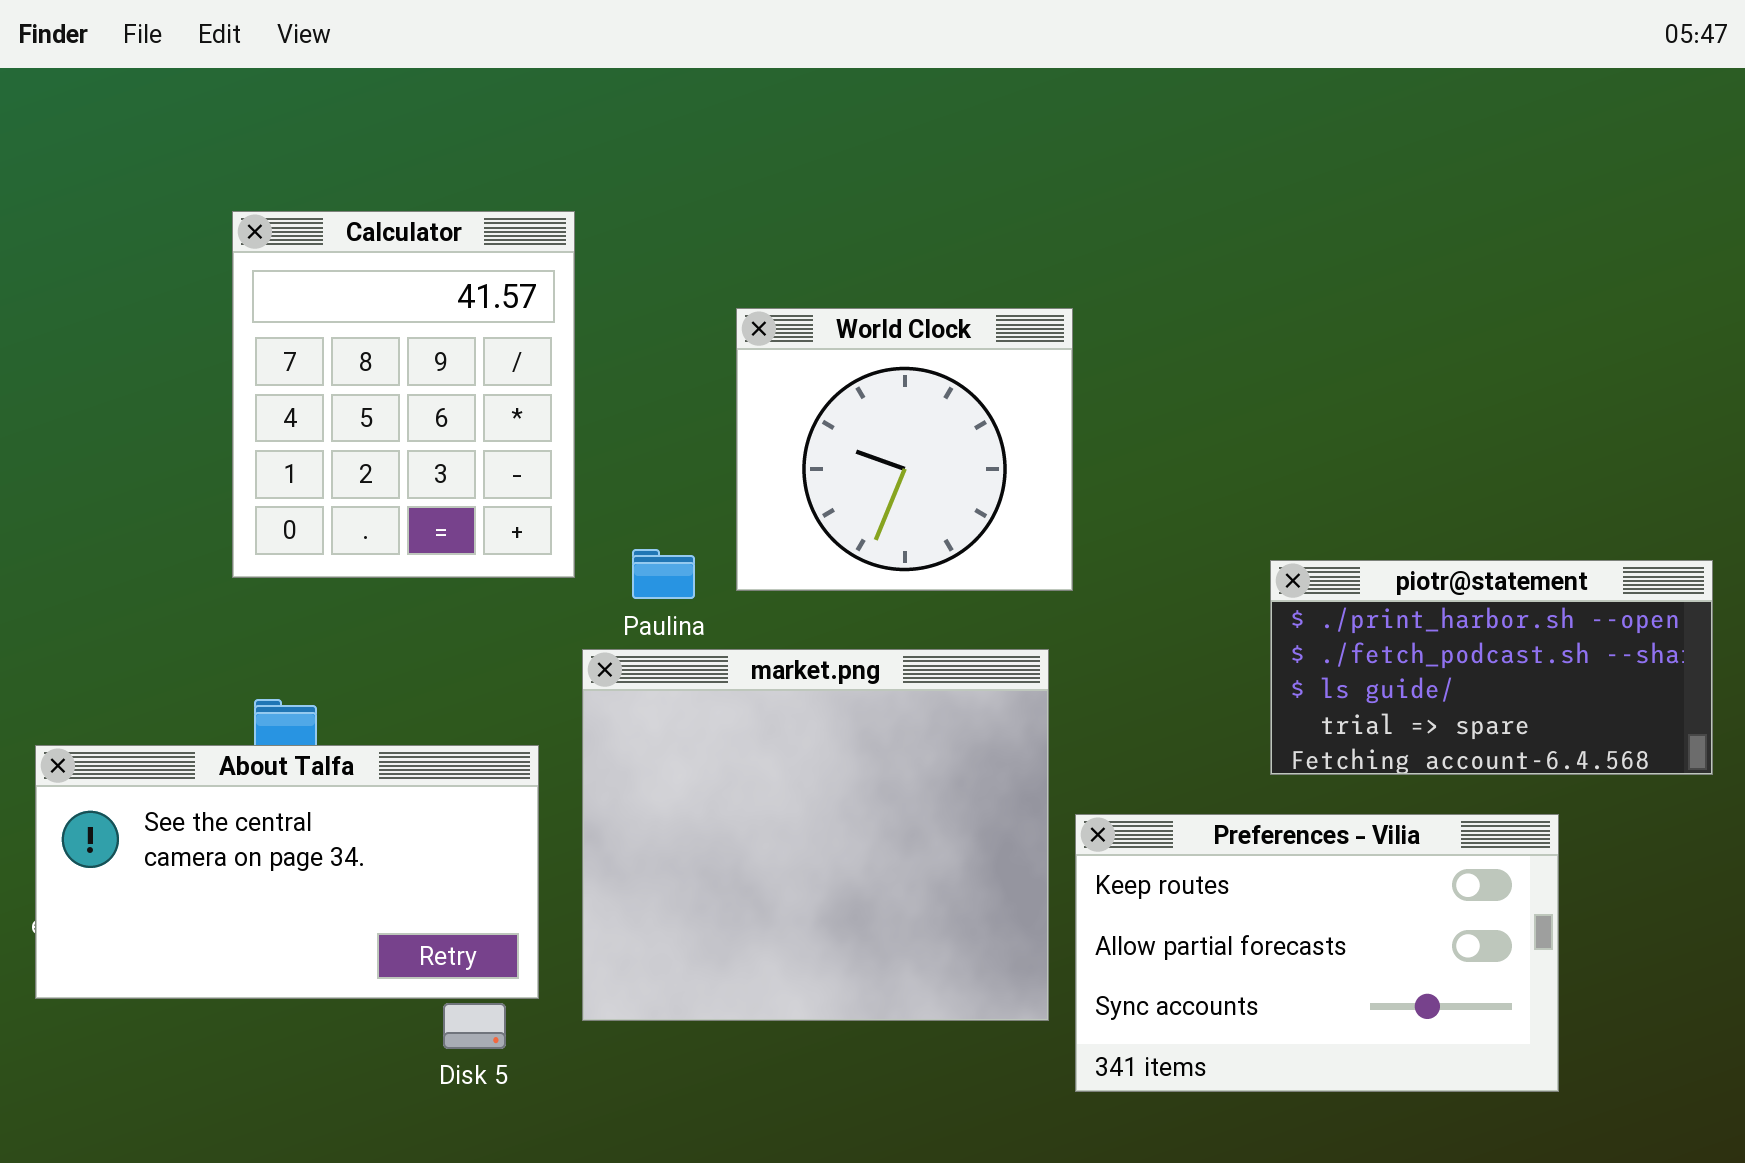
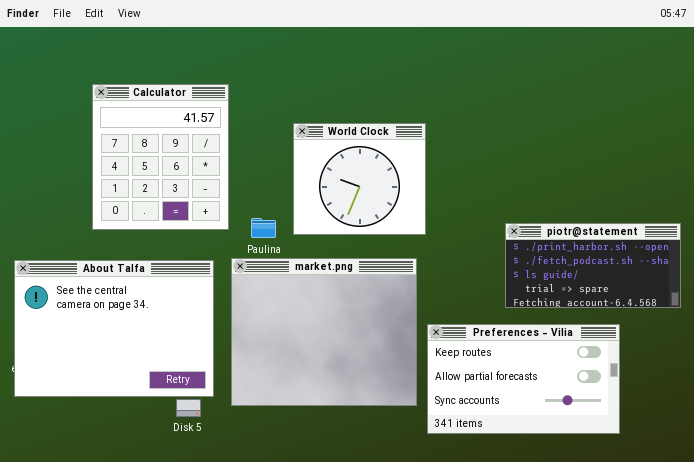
About Talfa: [35,745,539,999] -> [14,260,214,397], resized

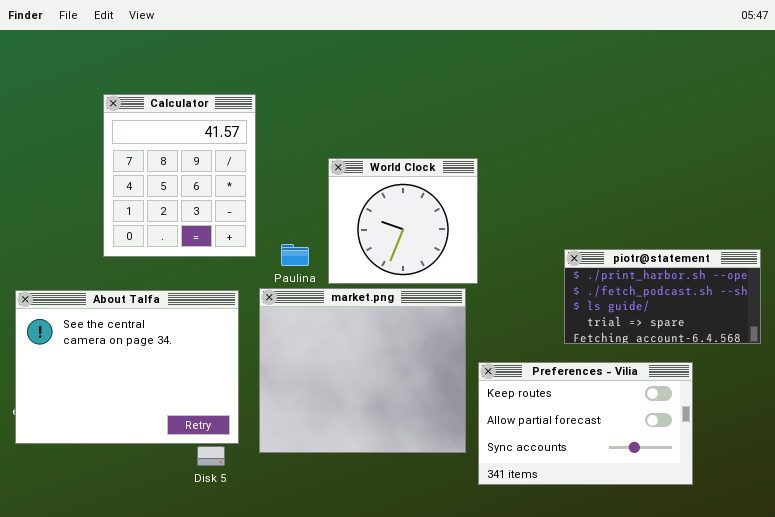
World Clock: [293,123,426,235] -> [328,158,478,284], moved

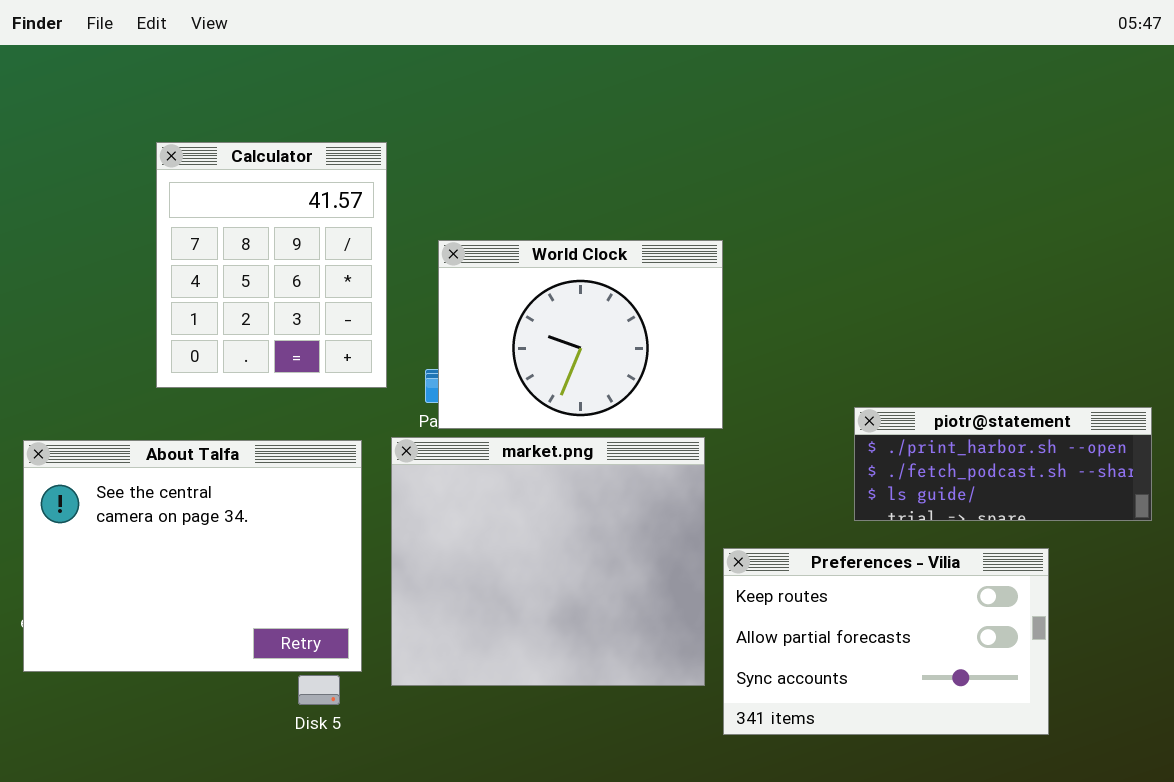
World Clock: [328,158,478,284] -> [438,240,723,429], resized
piotr@statement: [564,249,761,344] -> [854,407,1152,521], resized

